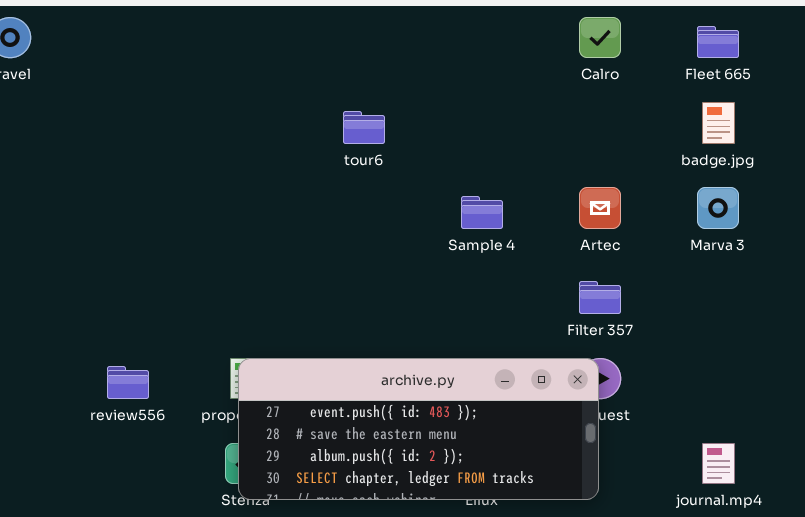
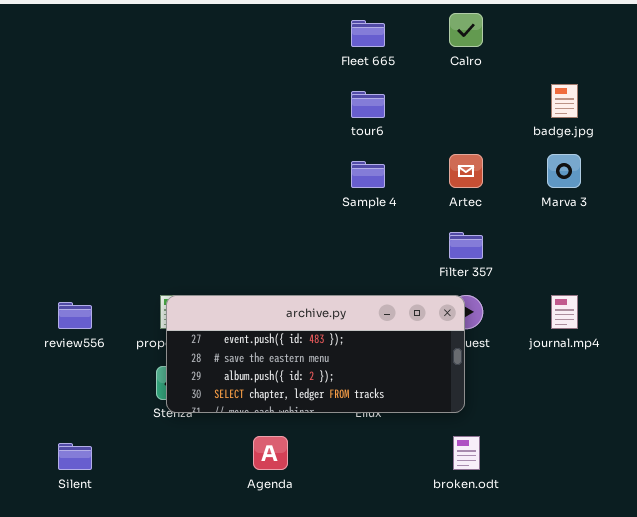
Fleet 665: [697,26,739,58] -> [351,20,385,47], moved
tour6: [343,111,385,144] -> [351,91,385,118], moved
journal.mp4: [702,443,735,484] -> [551,295,578,329], moved

